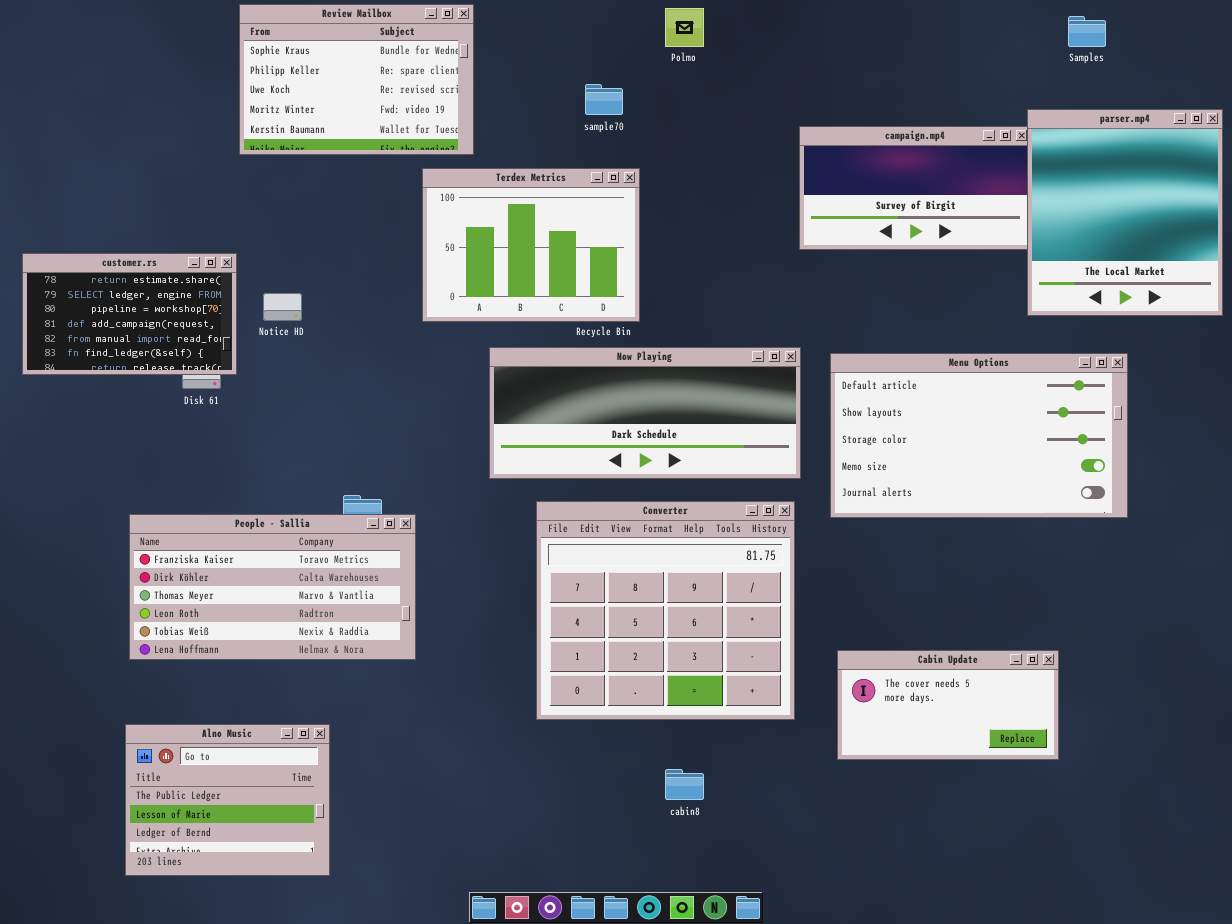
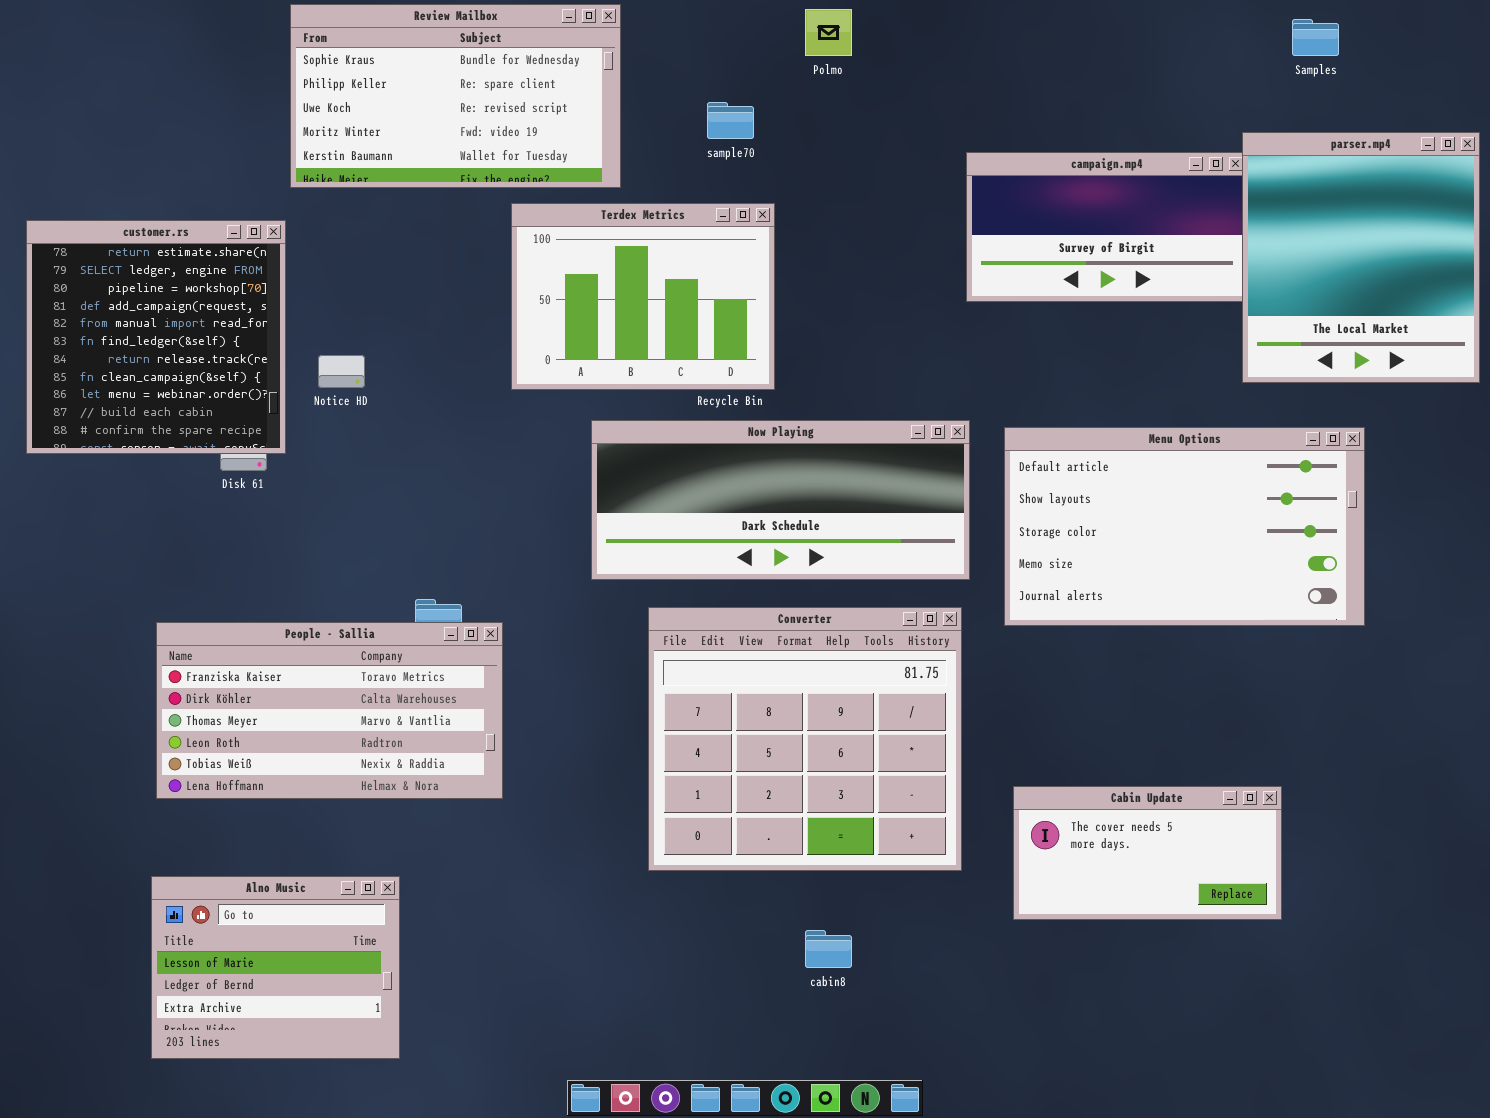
Review Mailbox: [239,4,474,155] -> [290,4,621,188], resized
customer.rs: [22,253,237,375] -> [26,220,286,454], resized
Alno Music: [125,724,330,876] -> [151,876,400,1059], scrolled down 1 row

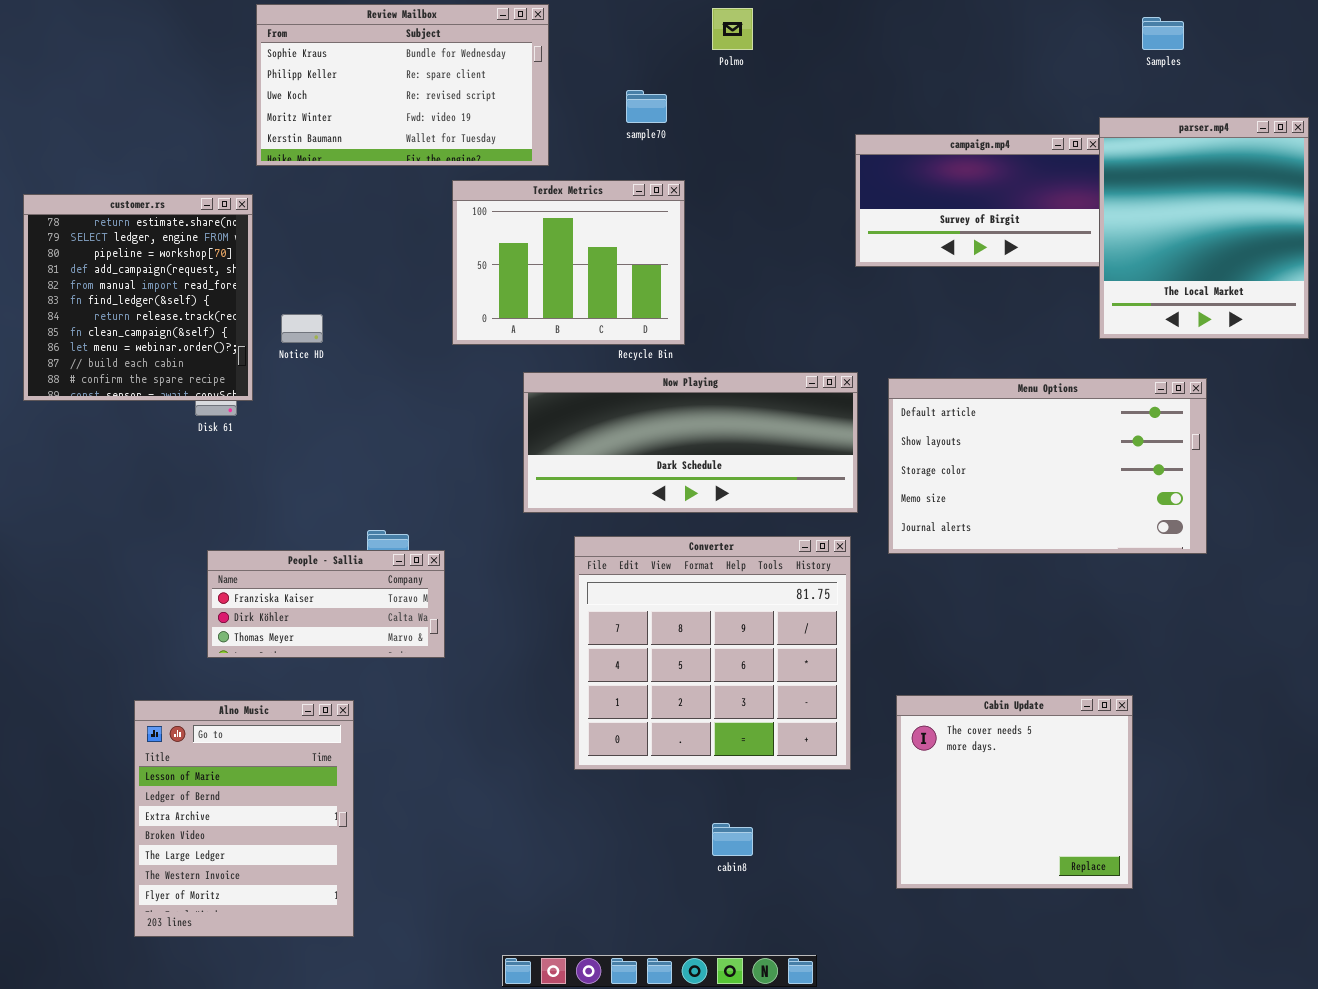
People - Sallia: [156,622,503,799] -> [207,550,445,658], resized
Cabin Update: [1013,786,1282,920] -> [896,695,1133,889], resized
Alno Music: [151,876,400,1059] -> [134,700,354,937], resized

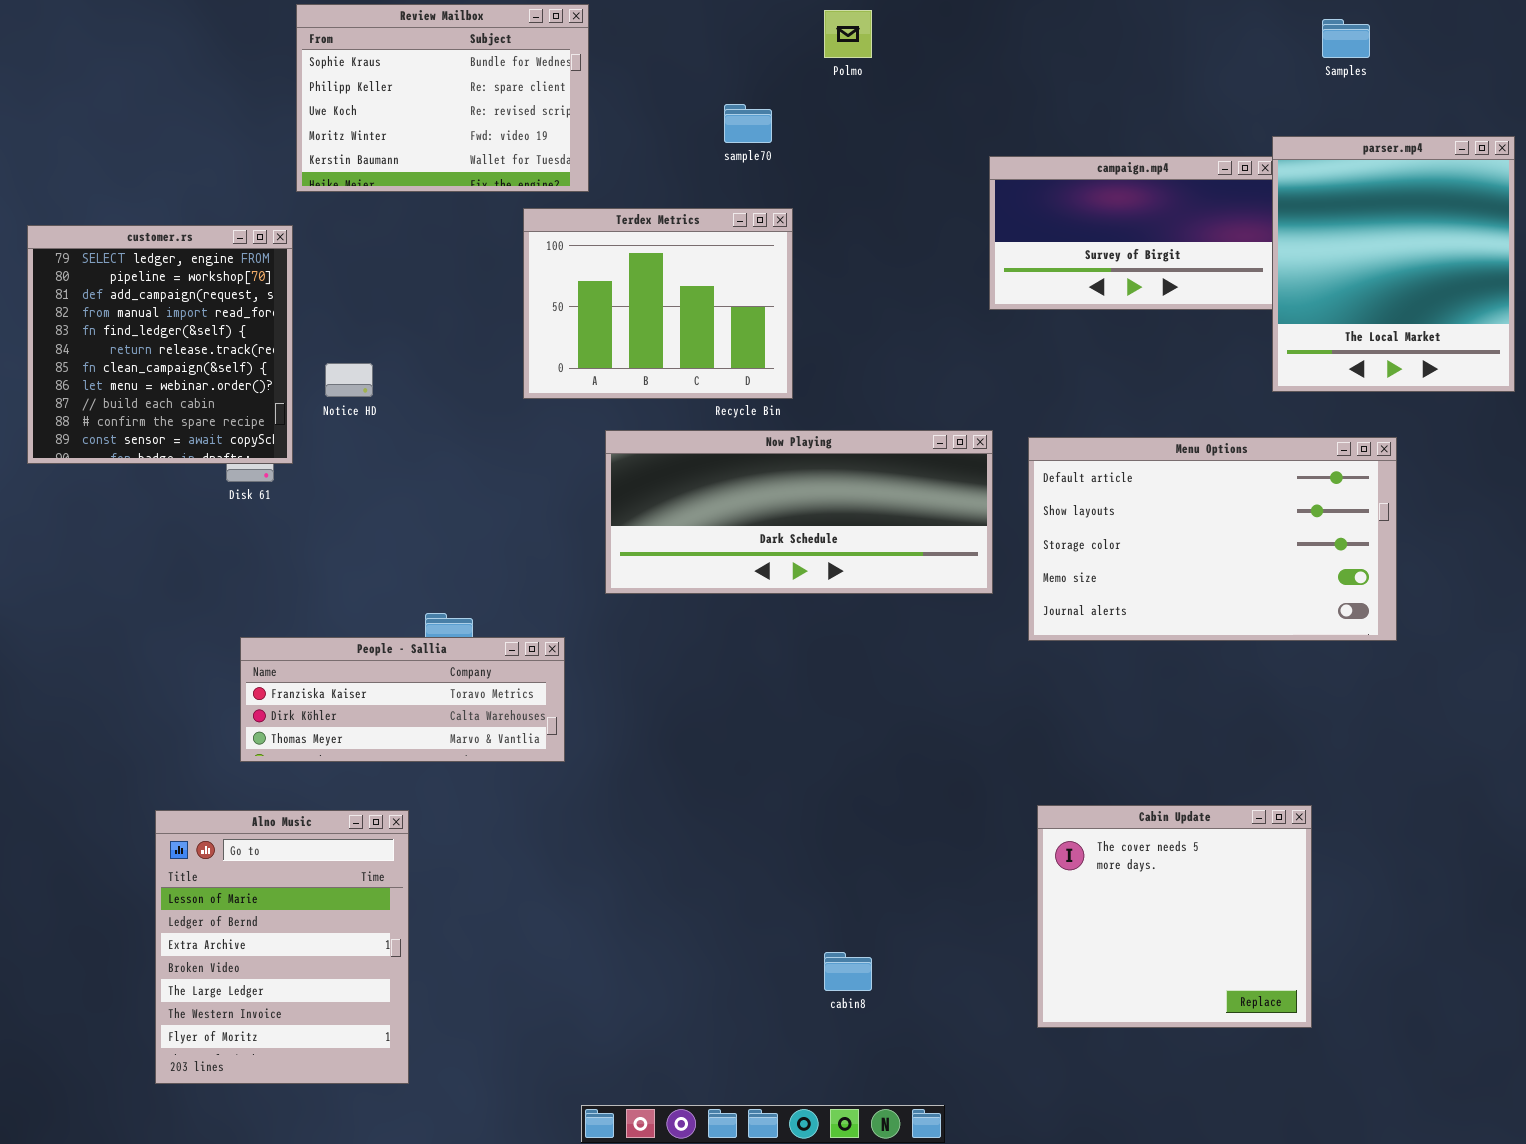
Review Mailbox: [256,4,549,166] -> [296,4,589,192], resized
customer.rs: [23,194,253,401] -> [27,225,293,464], scrolled down 1 row
Converter: [574,536,851,770] -> none, closed
People - Sallia: [207,550,445,658] -> [240,637,565,762], resized

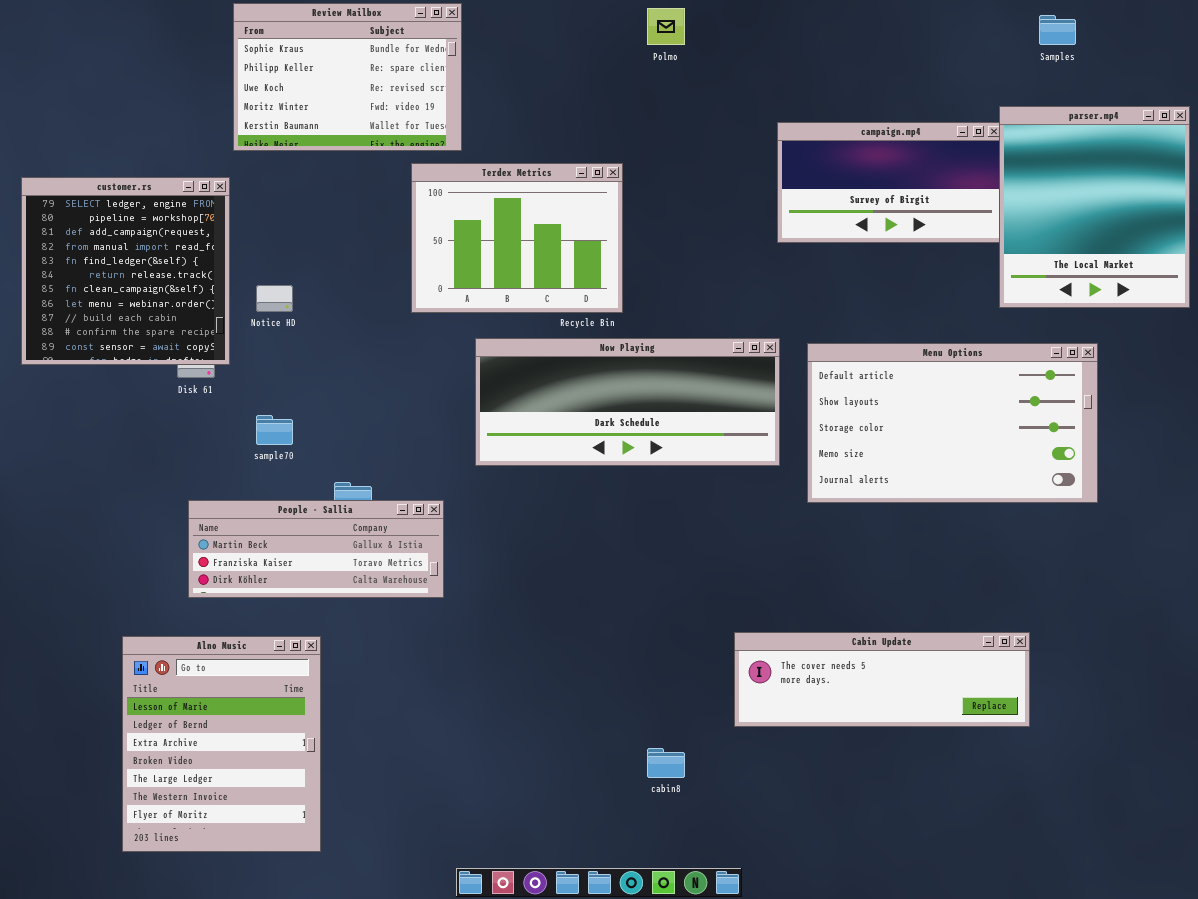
sample70: [724,104,772,143] -> [256,415,293,445], moved
People - Sallia: [240,637,565,762] -> [188,500,444,598], scrolled up 1 row
Cabin Update: [1037,805,1312,1028] -> [734,632,1030,727], resized

